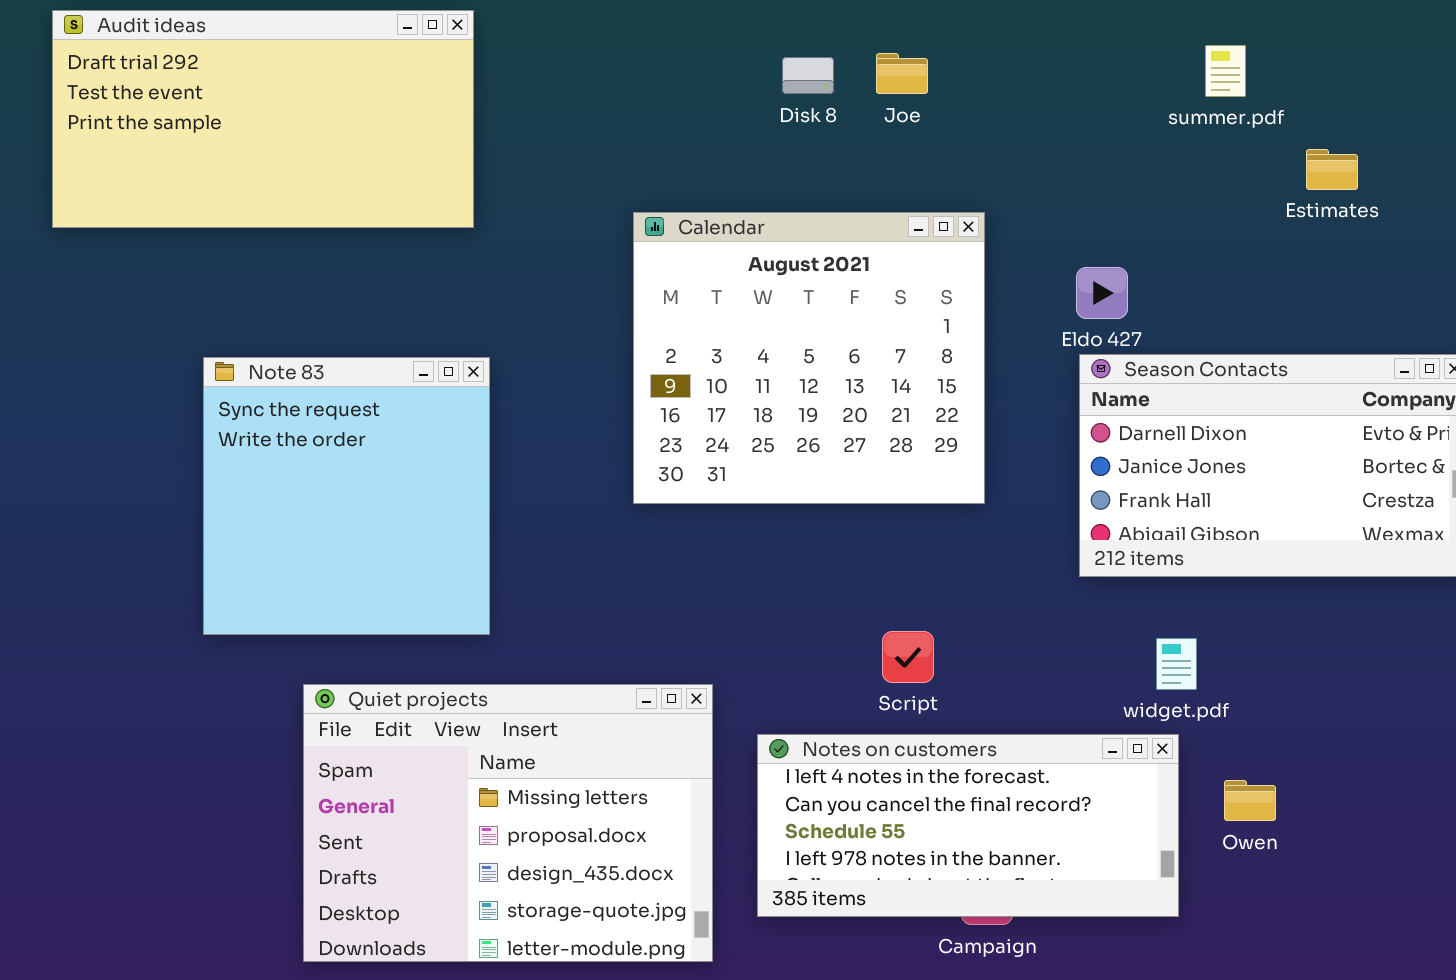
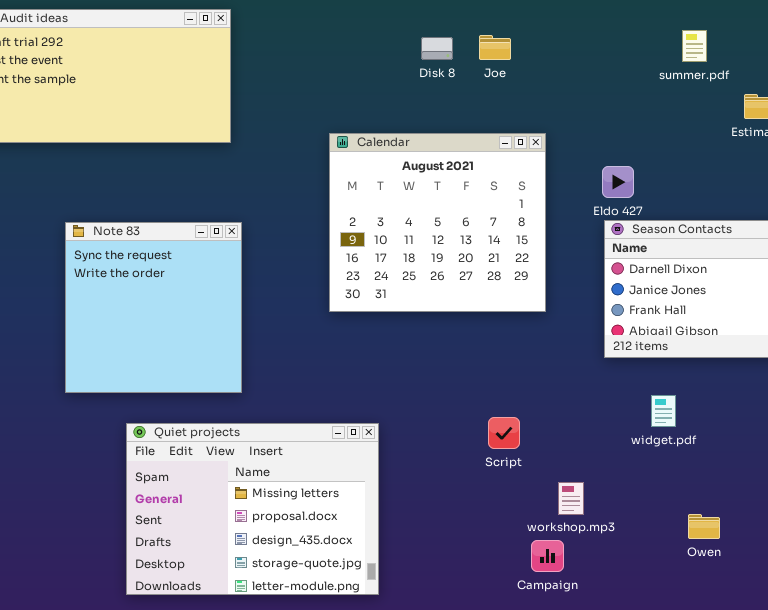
Script: [882,631,934,683] -> [488,417,520,449], moved
Notes on customers: [757,734,1179,917] -> none, closed
Owen: [1224,780,1276,821] -> [688,514,720,539], moved

